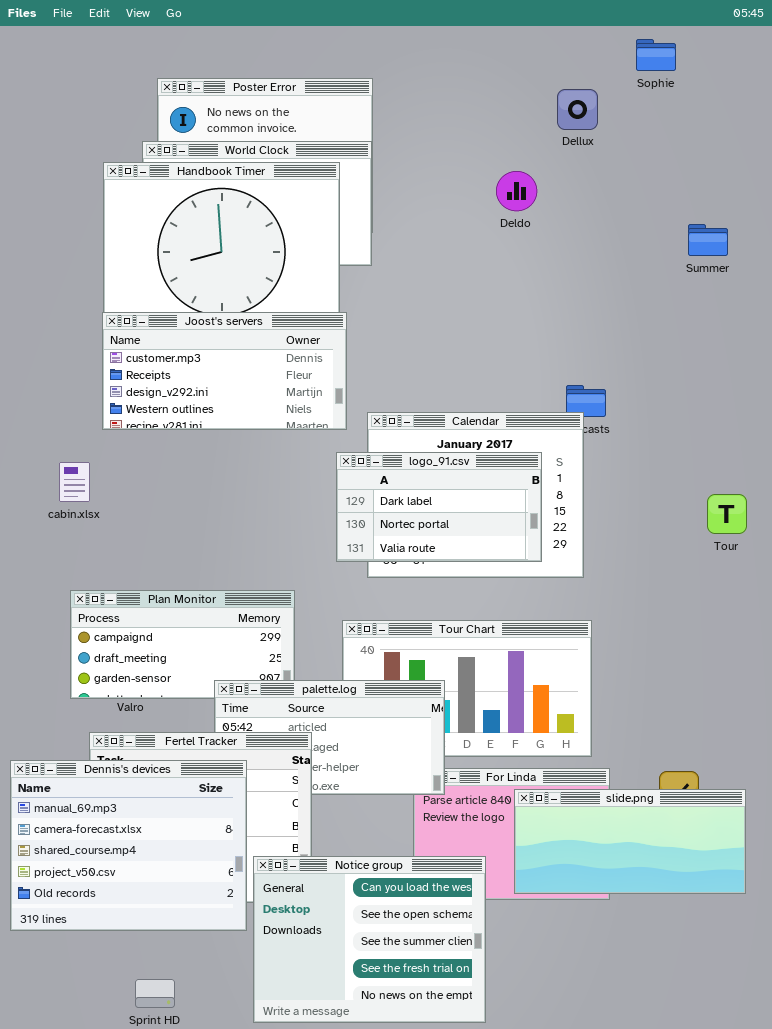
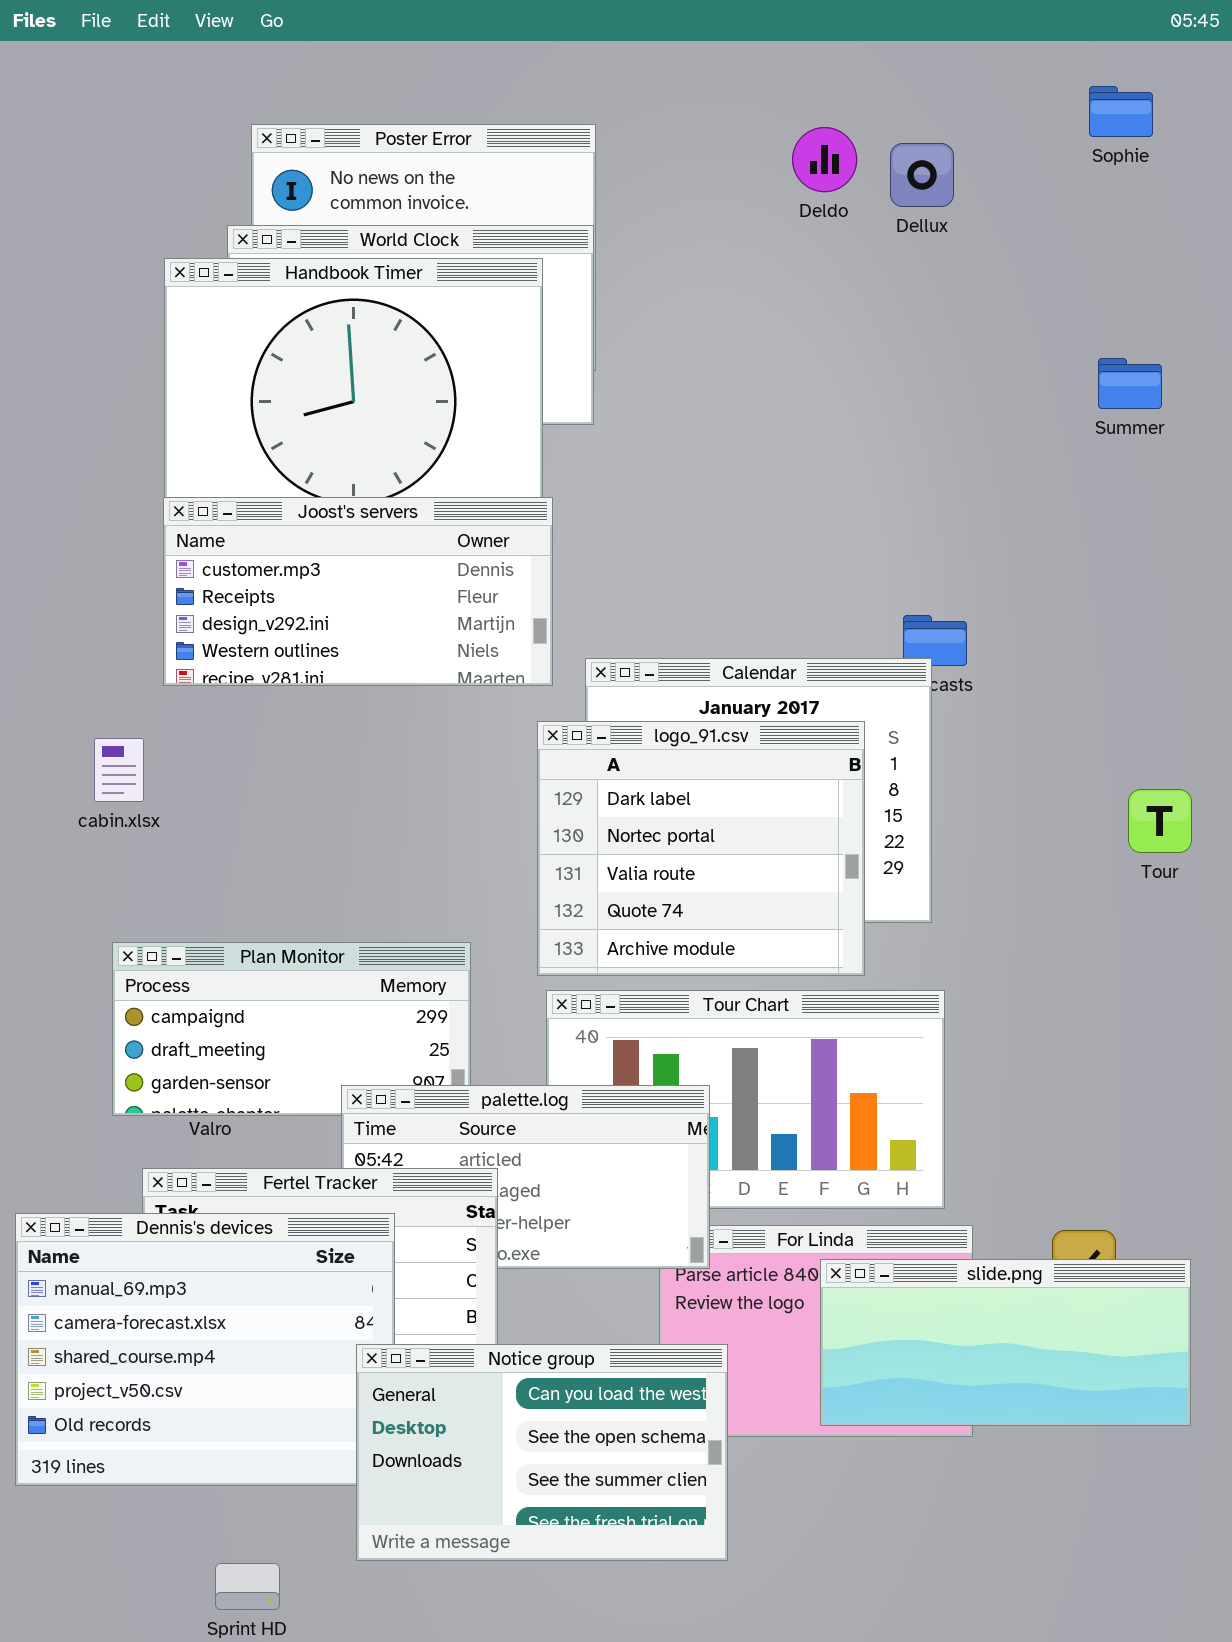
Sophie: [636,39,676,71] -> [1089,86,1153,137], moved
Deldo: [496,171,537,211] -> [792,127,857,192], moved
logo_91.csv: [336,452,542,562] -> [537,721,865,976], resized
Notice group: [253,856,486,1023] -> [356,1344,728,1561], moved, resized

